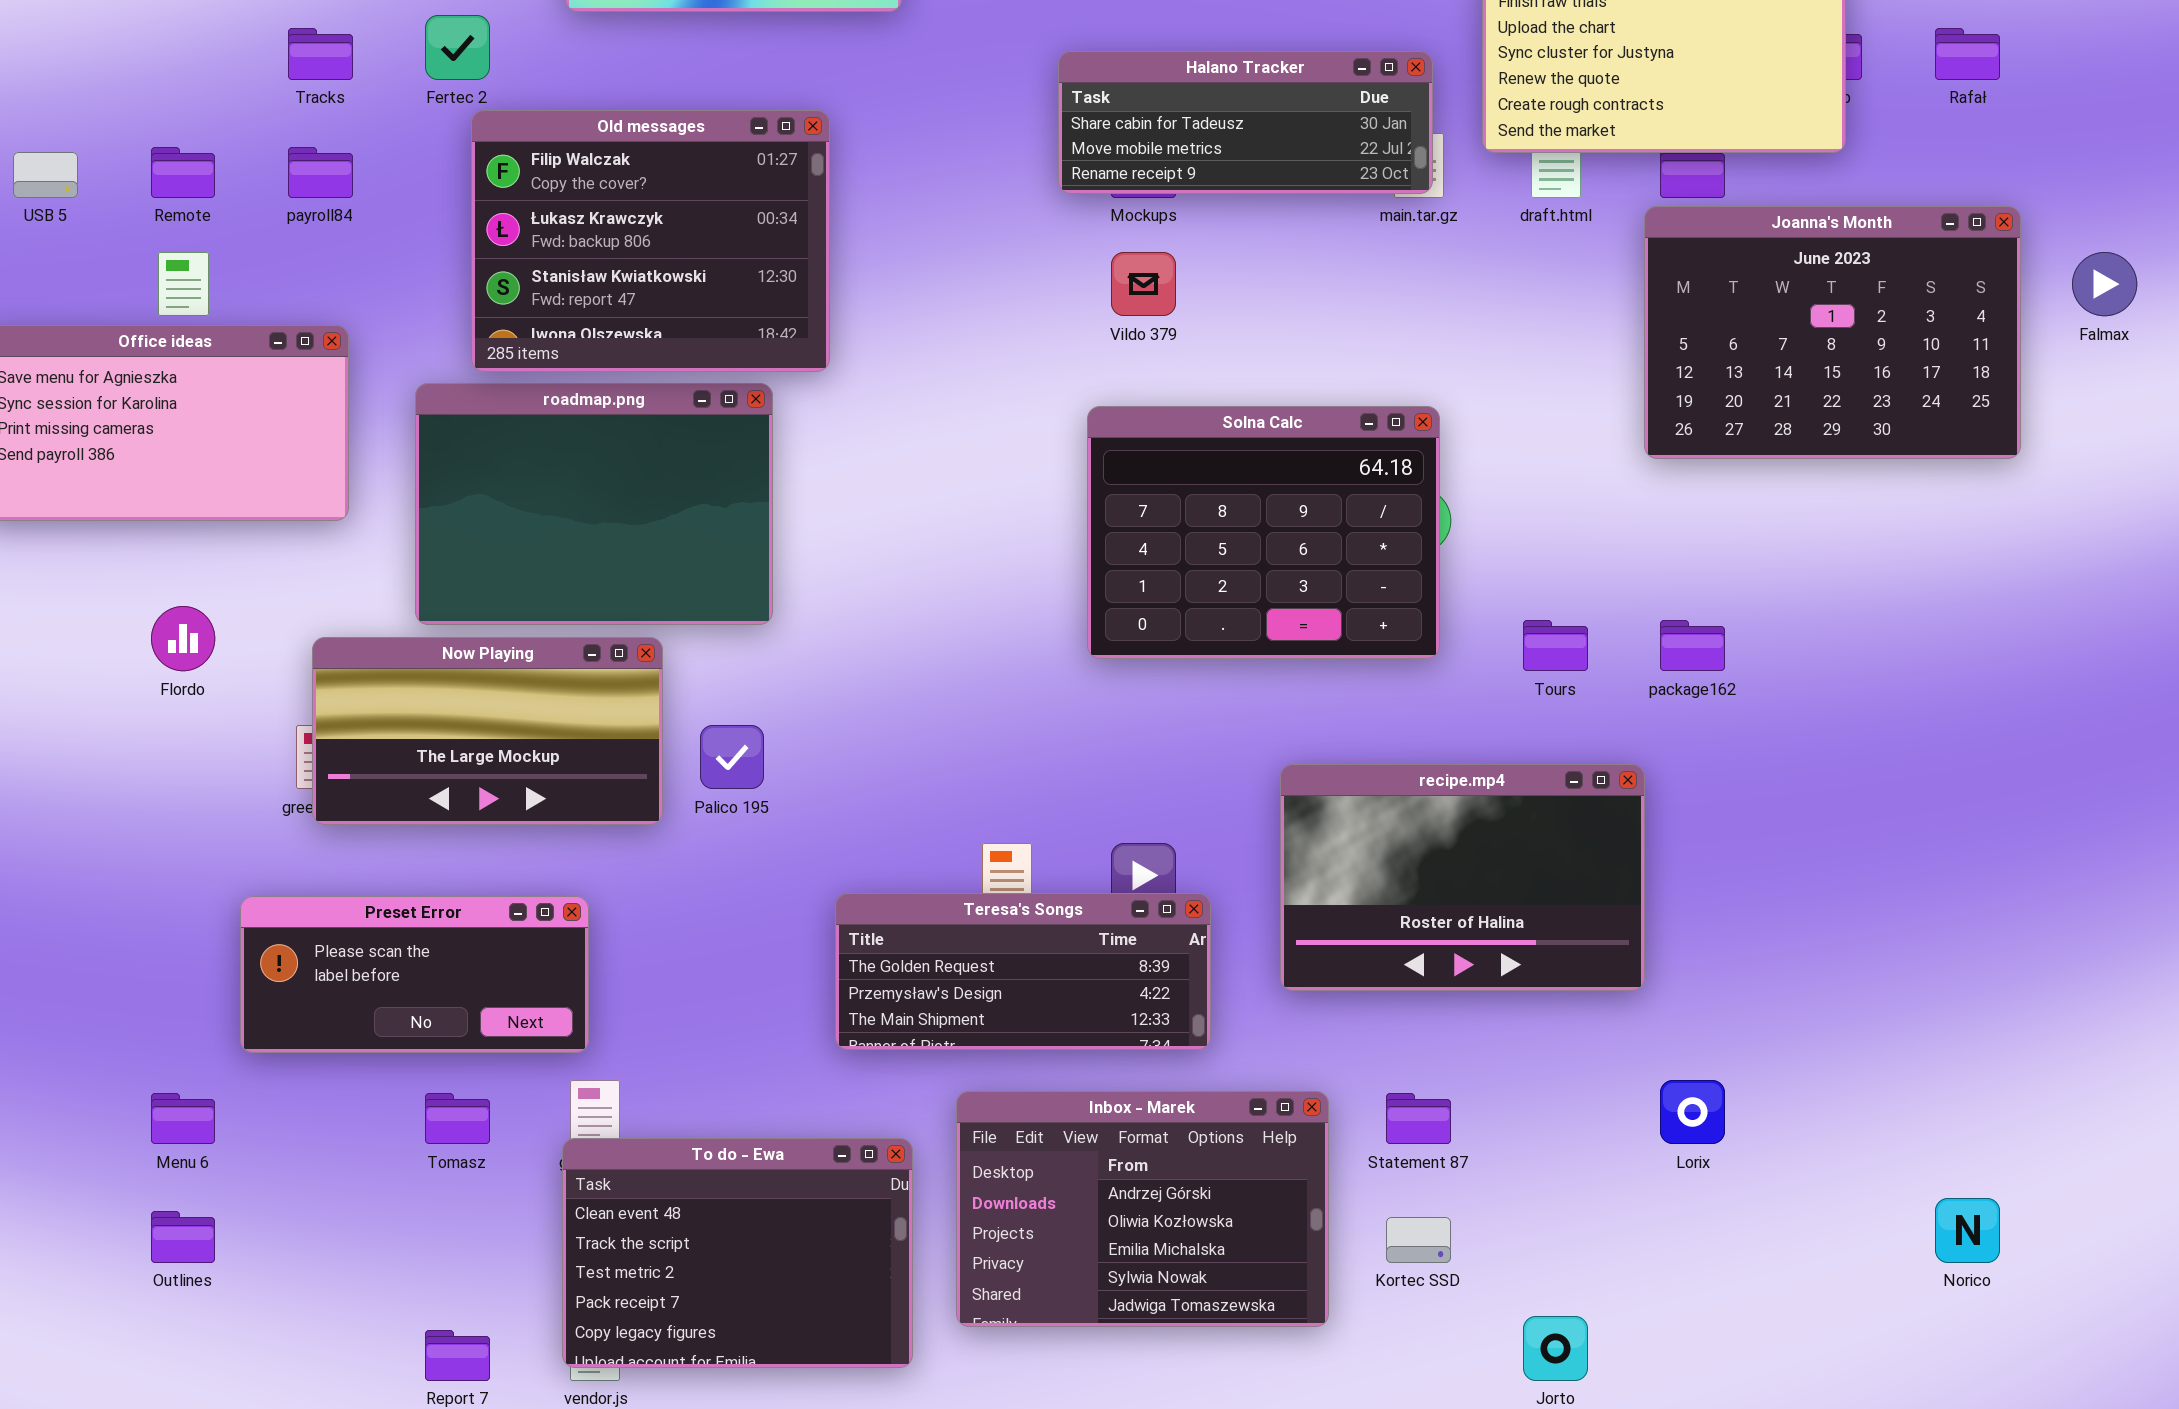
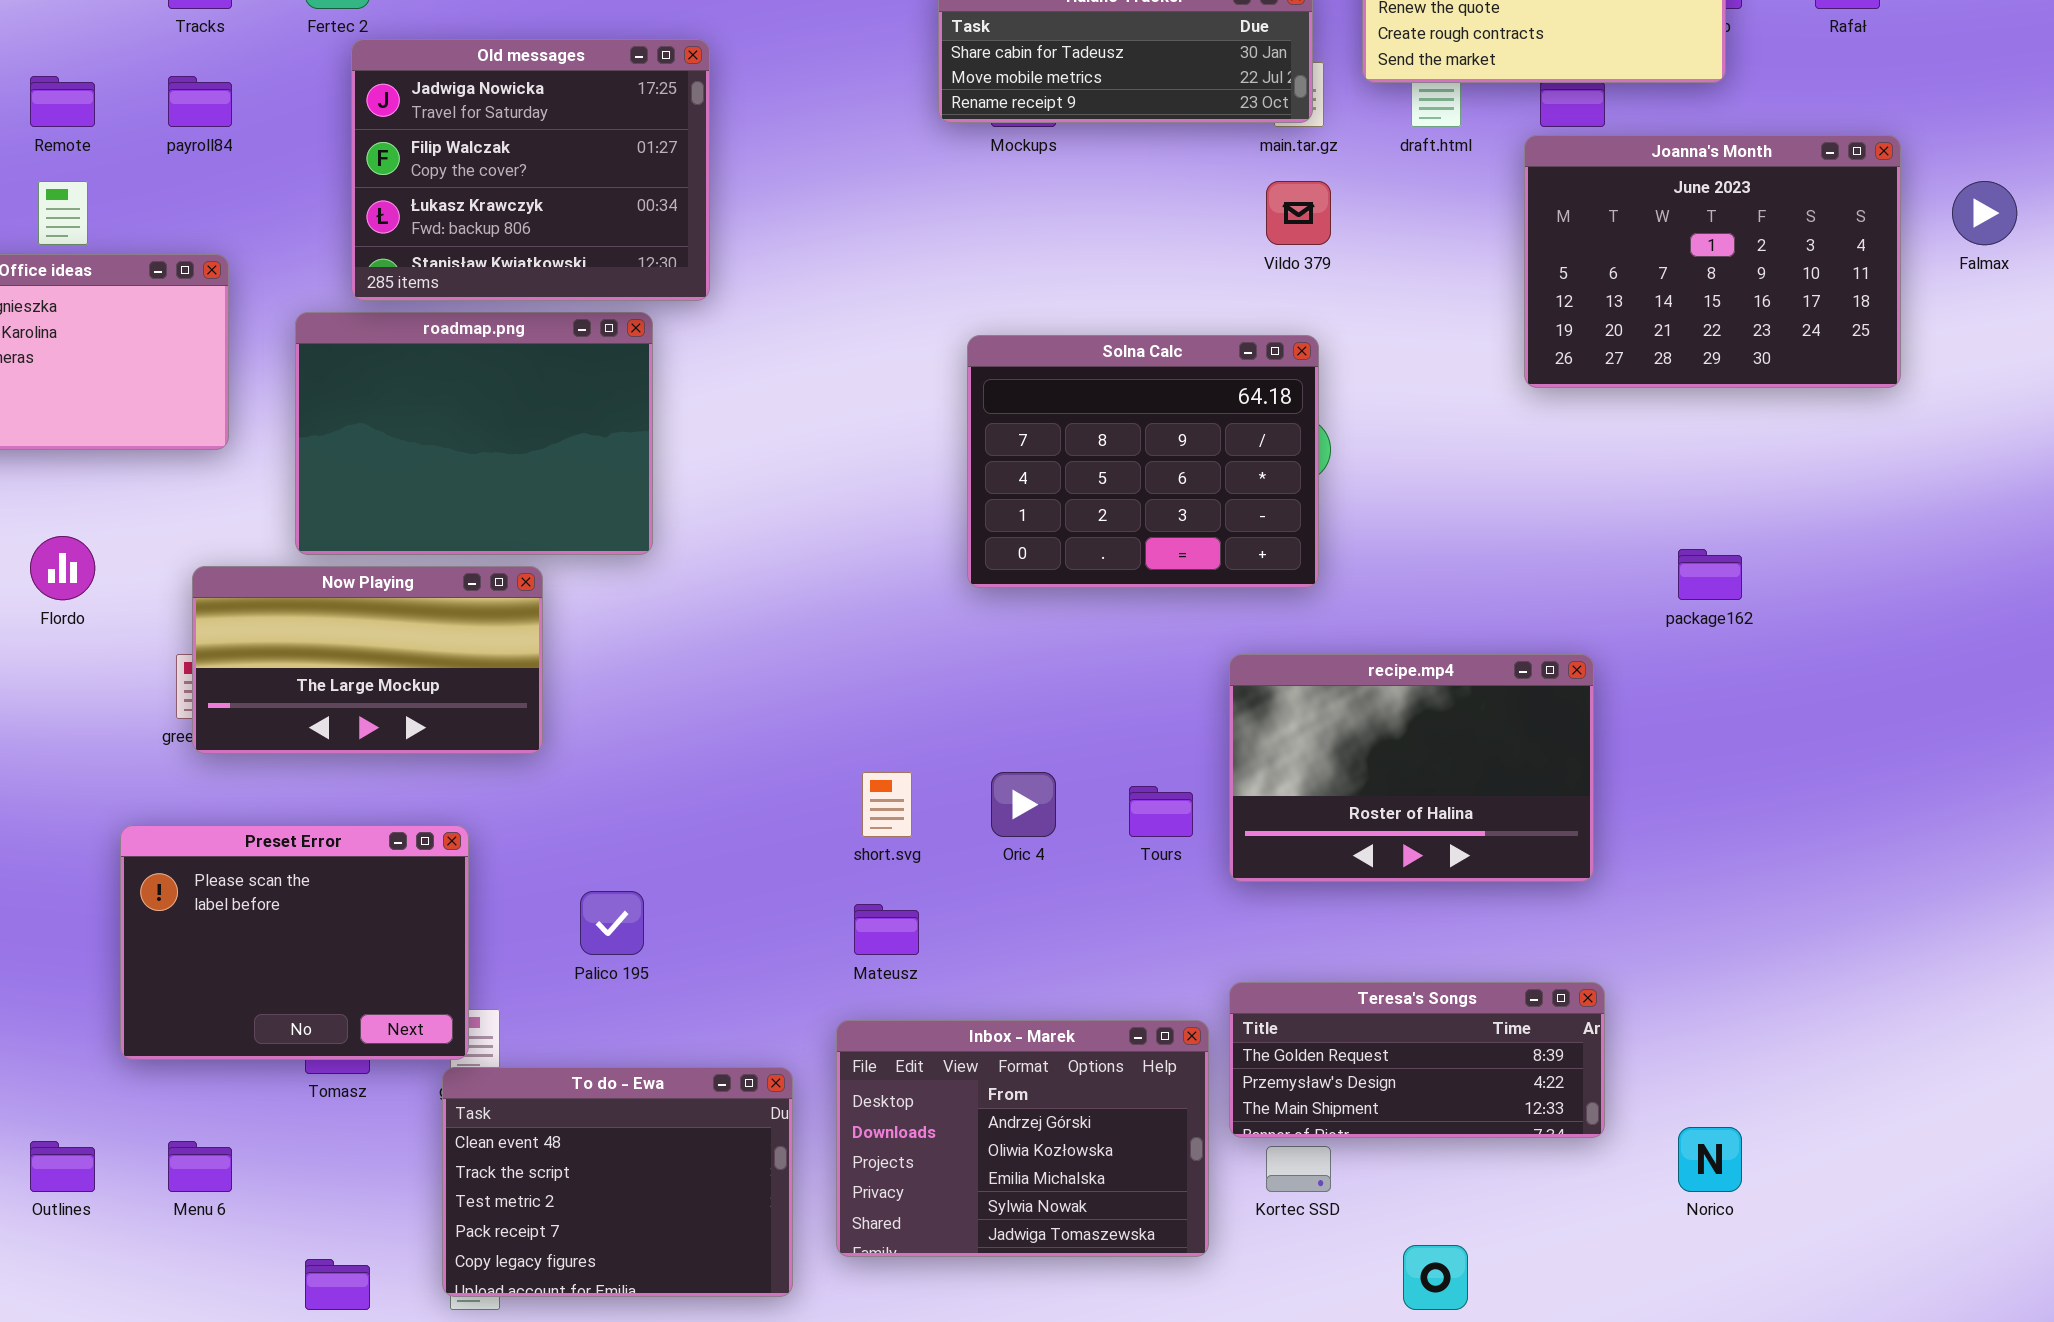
Old messages: [471,110,830,372] -> [351,39,710,301], scrolled up 1 row
Vildo 379: [1111,252,1176,316] -> [1266,181,1331,245], moved
Tours: [1523,620,1588,671] -> [1129,786,1193,837], moved
package162: [1660,620,1725,671] -> [1678,549,1742,600], moved
Palico 195: [700,725,764,789] -> [580,891,644,955], moved
recipe.mp4: [1280,764,1645,991] -> [1229,654,1594,882], moved
Teresa's Songs: [835,893,1211,1050] -> [1229,982,1605,1138], moved
Preset Error: [240,896,589,1053] -> [120,825,469,1060], resized
Menu 6: [151,1093,215,1144] -> [168,1141,232,1192], moved
Norico: [1935,1198,2000,1263] -> [1678,1127,1742,1192], moved

